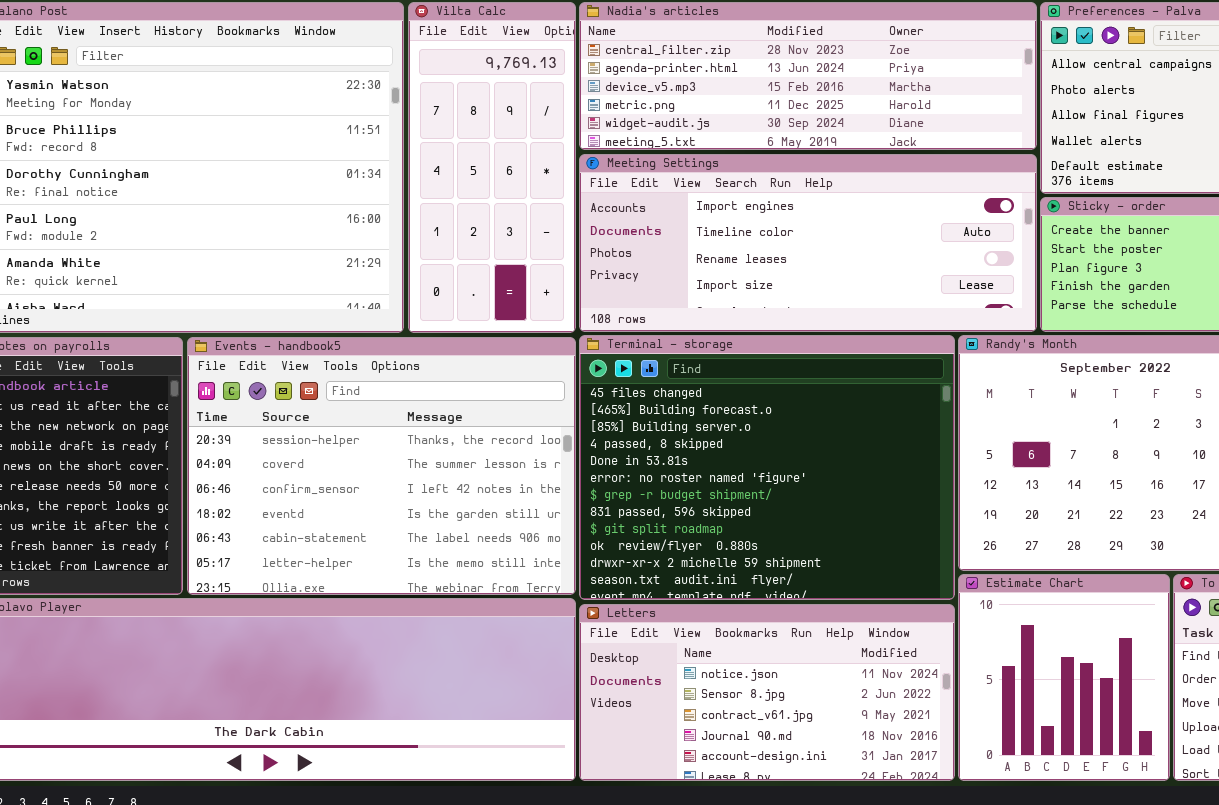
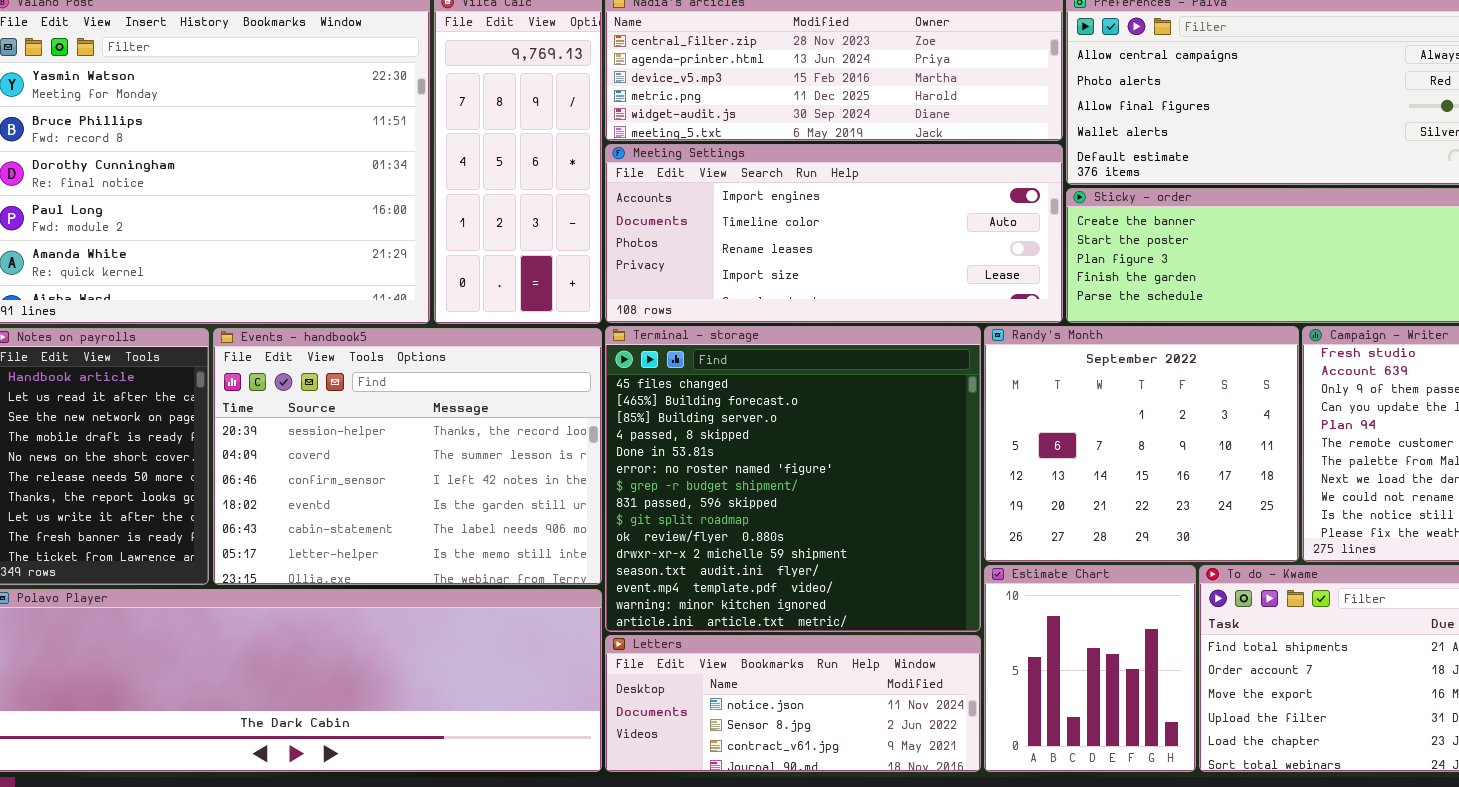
Terminal - storage: [579,335,955,600] -> [605,326,981,632], resized
Letters: [579,604,955,781] -> [605,635,981,772], resized

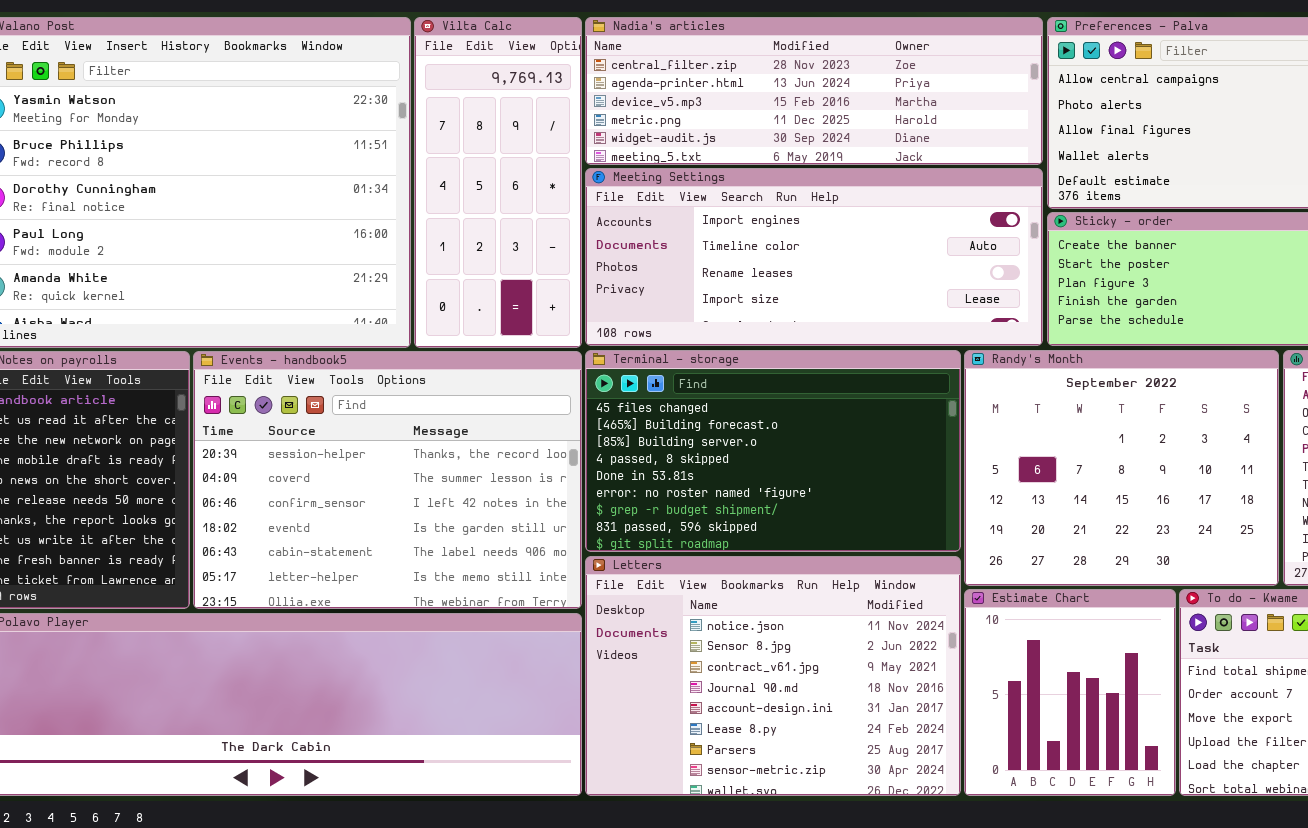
Terminal - storage: [605,326,981,632] -> [585,350,961,552], resized
Letters: [605,635,981,772] -> [585,556,961,796], resized

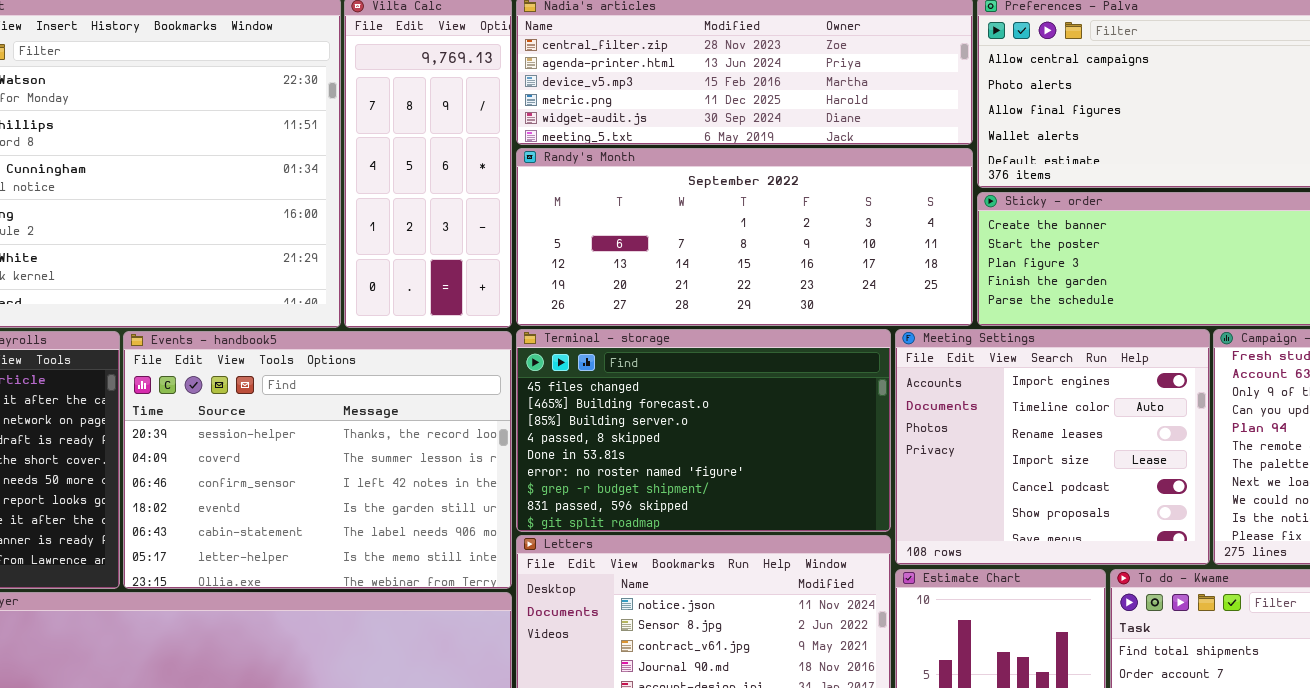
Meeting Settings: [585,168,1043,346] -> [895,329,1210,565], moved, resized
Randy's Month: [964,350,1279,586] -> [516,148,973,326], moved, resized

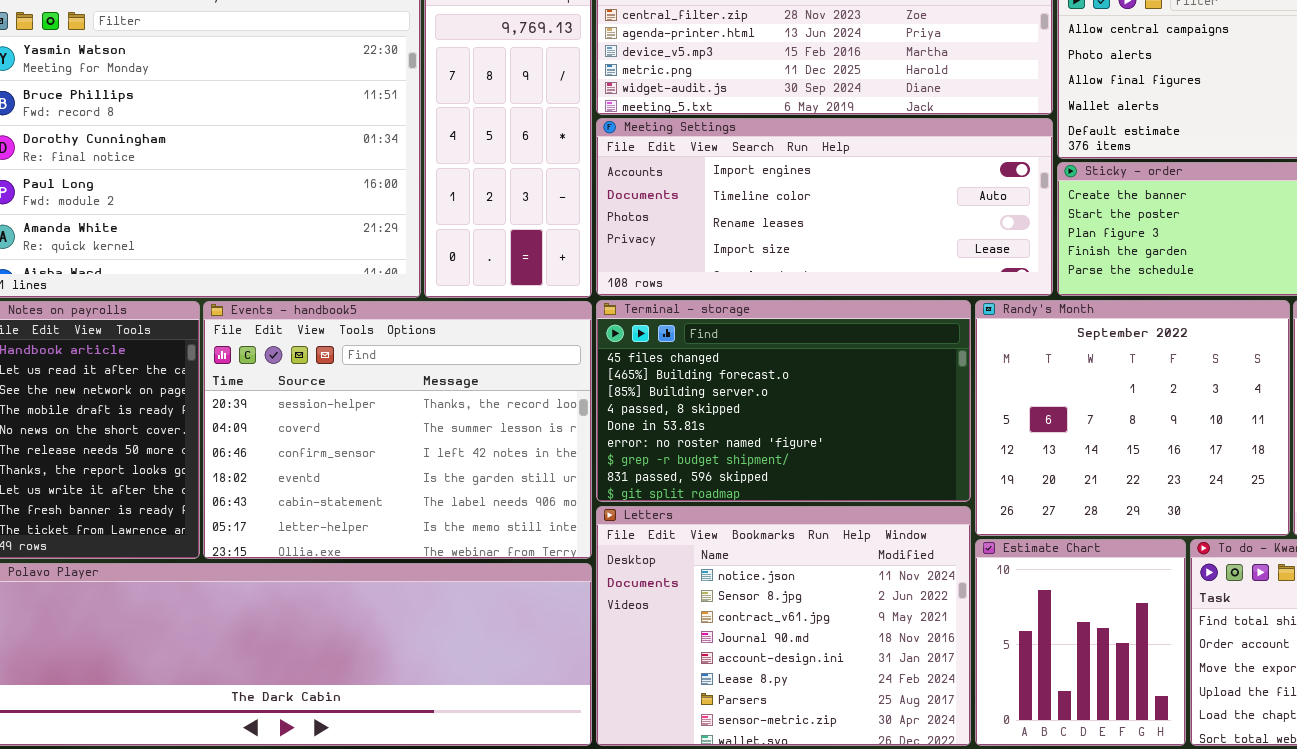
Randy's Month: [516,148,973,326] -> [975,300,1290,536], moved, resized
Meeting Settings: [895,329,1210,565] -> [596,118,1053,296], moved, resized

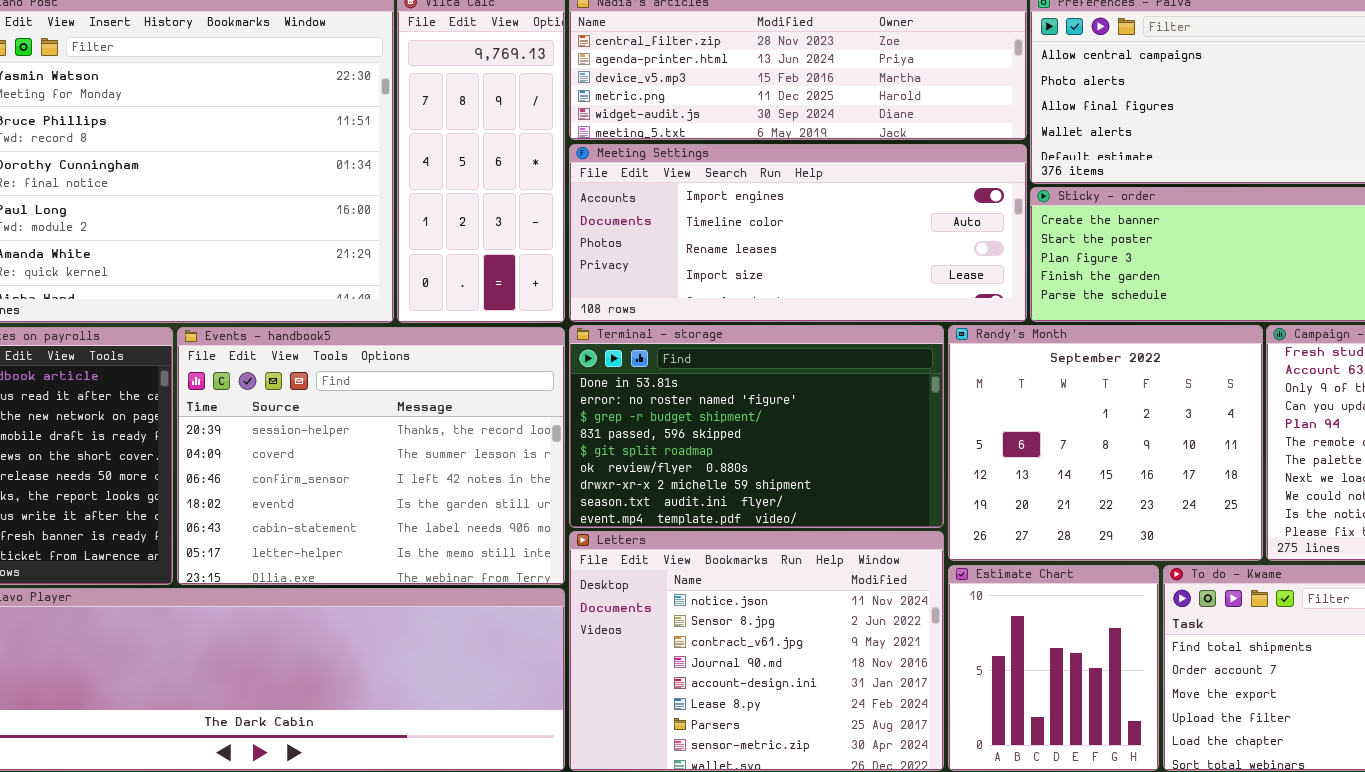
Terminal - storage: [596,300,971,502] -> [569,325,944,528], scrolled down 4 rows

